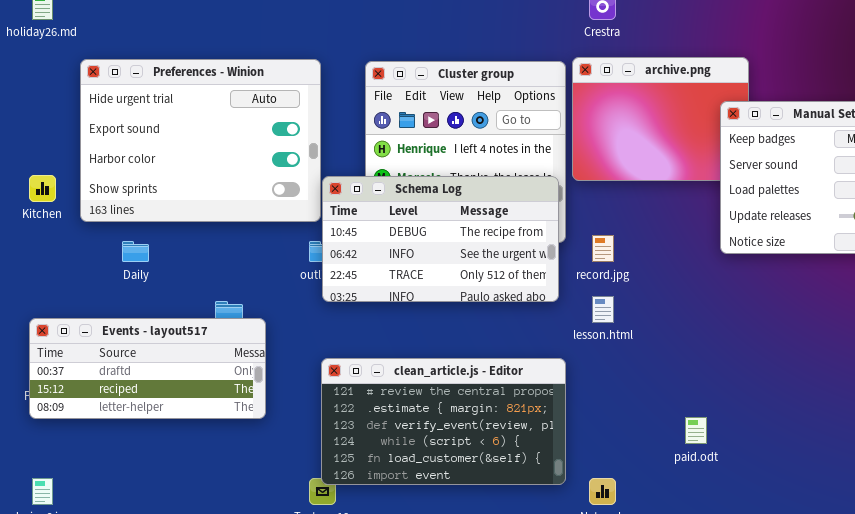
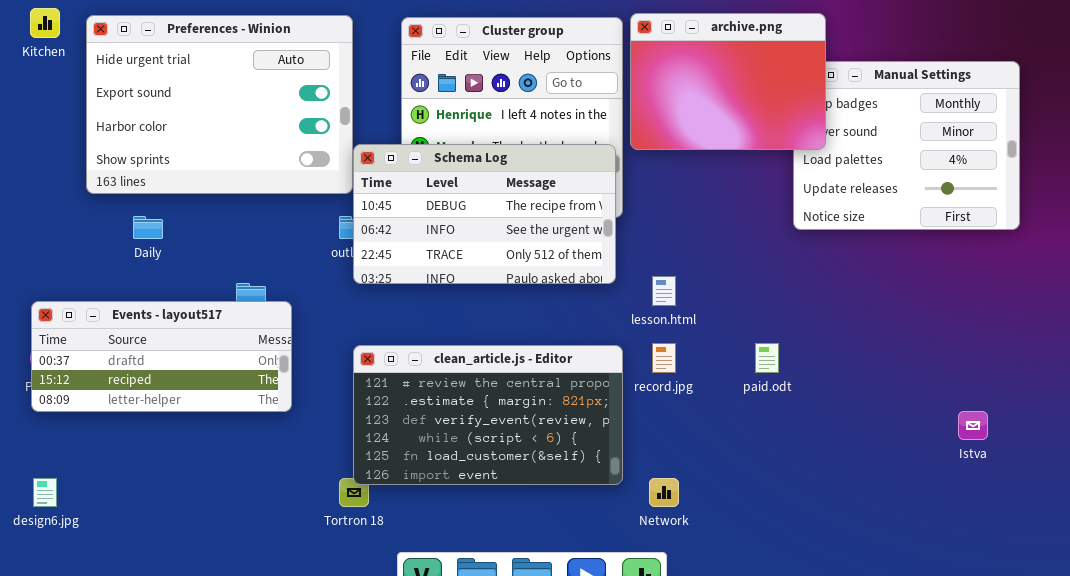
archive.png: [572,57,749,181] -> [630,13,826,150], raised
Kitchen: [29,175,56,202] -> [30,8,60,38], moved
record.jpg: [592,235,614,262] -> [652,343,676,373], moved
paid.odt: [685,417,707,444] -> [755,343,779,373], moved

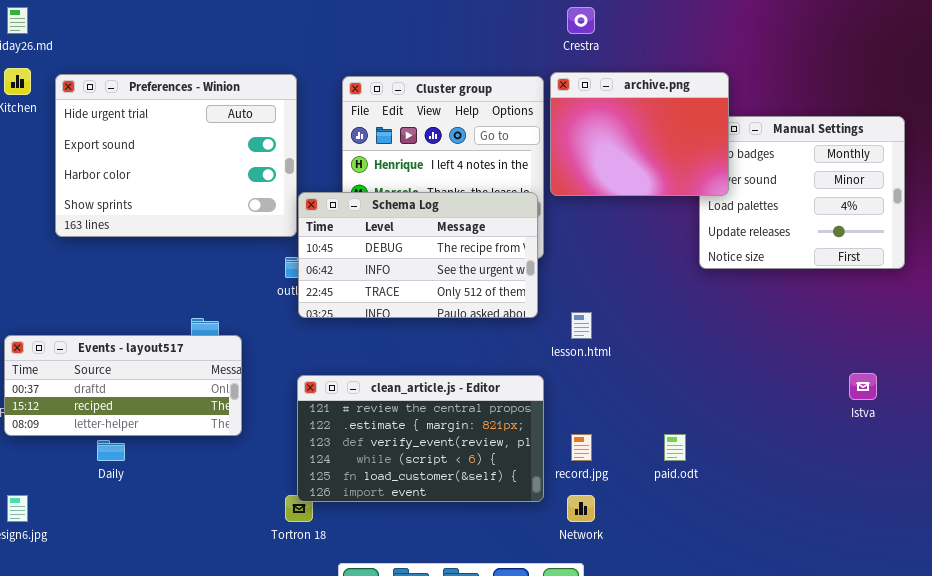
Daily: [133,216,163,239] -> [97,440,125,461], moved
record.jpg: [652,343,676,373] -> [571,434,592,461], moved
paid.odt: [755,343,779,373] -> [664,434,686,461], moved
Istva: [958,411,988,440] -> [849,373,877,400], moved

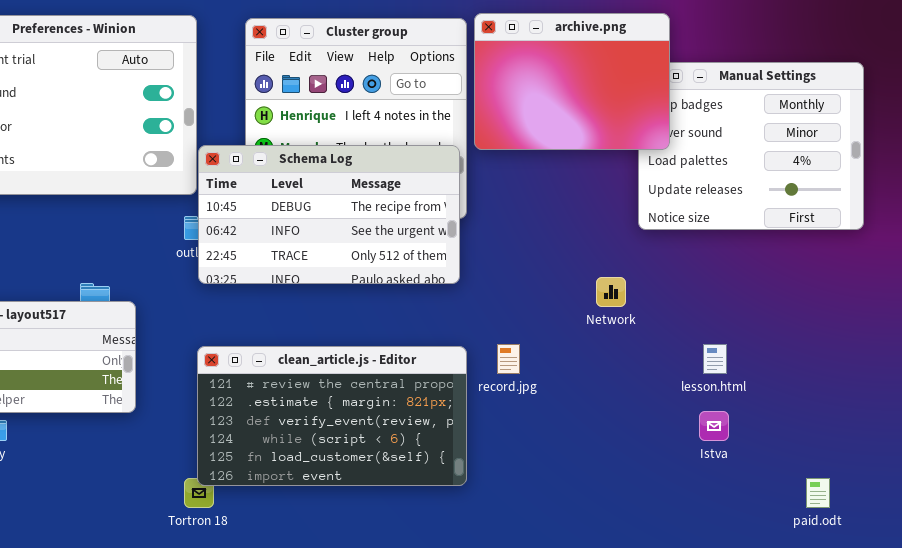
lesson.html: [571,312,592,339] -> [703,344,727,374], moved
Istva: [849,373,877,400] -> [699,411,729,441], moved
record.jpg: [571,434,592,461] -> [497,344,520,374], moved
paid.odt: [664,434,686,461] -> [806,478,830,508], moved
Network: [567,495,595,522] -> [596,277,626,307], moved

